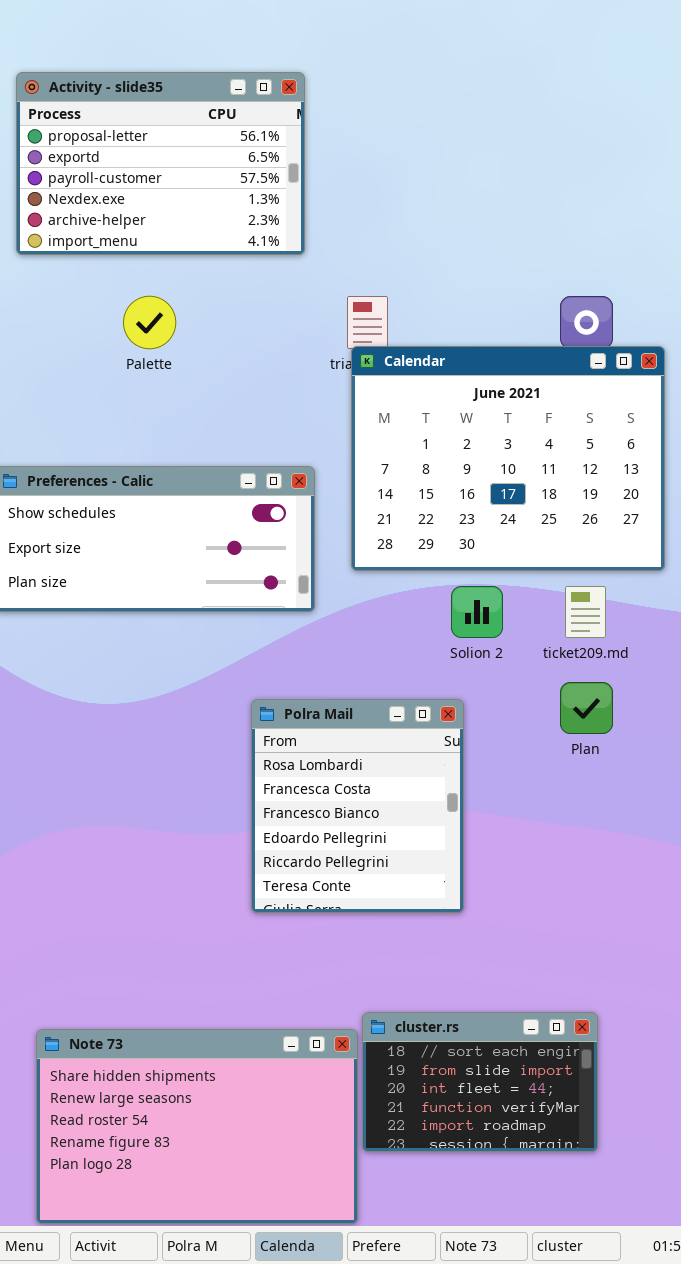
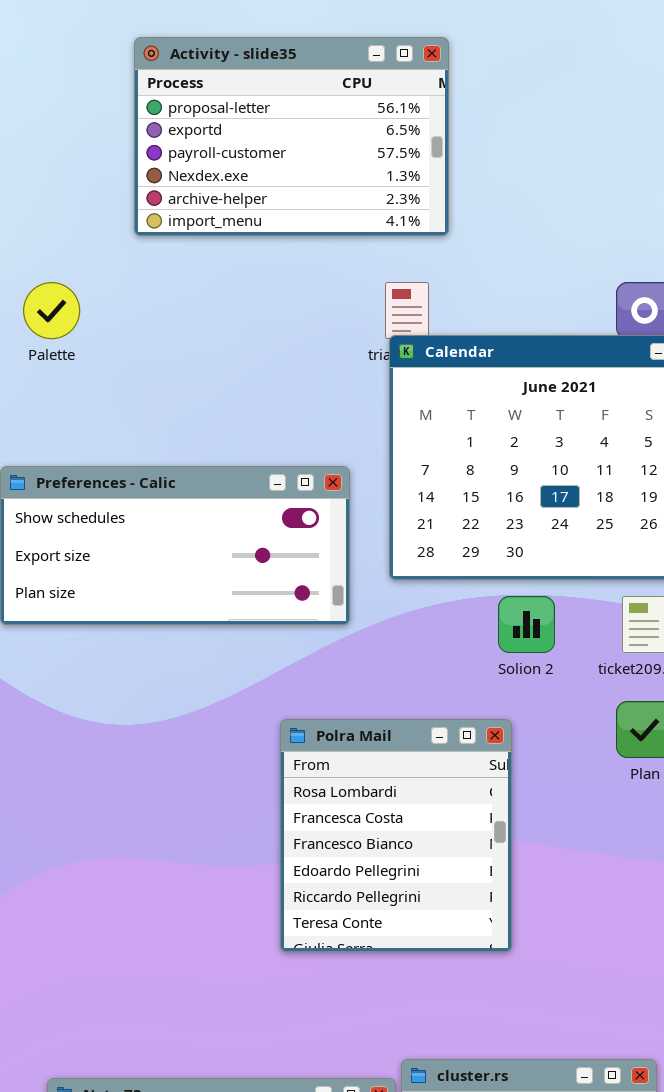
Activity - slide35: [16,72,305,255] -> [134,37,449,236], moved
Palette: [123,296,176,349] -> [23,282,80,339], moved

